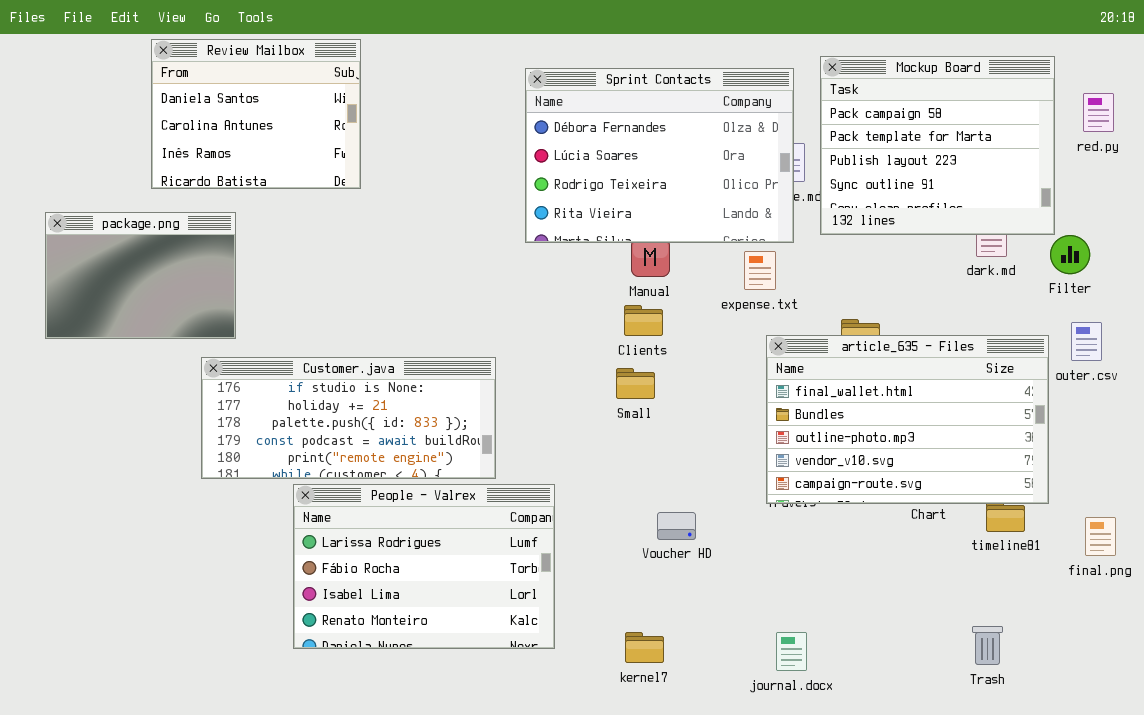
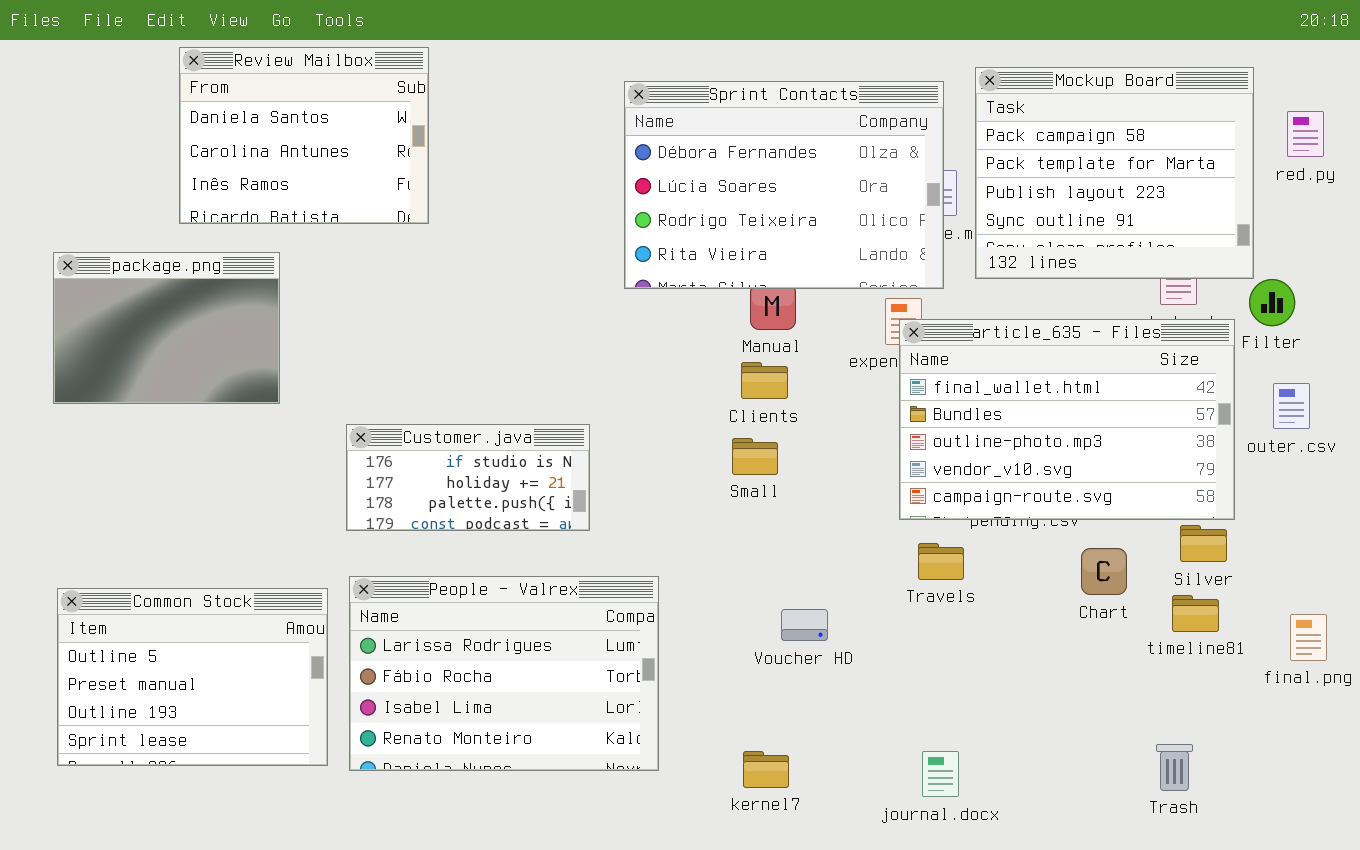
article_635 - Files: [766,335,1049,504] -> [899,319,1235,520], moved
Customer.java: [201,357,496,479] -> [346,424,590,531], resized
Common Stock: none -> [57,588,328,766], opened

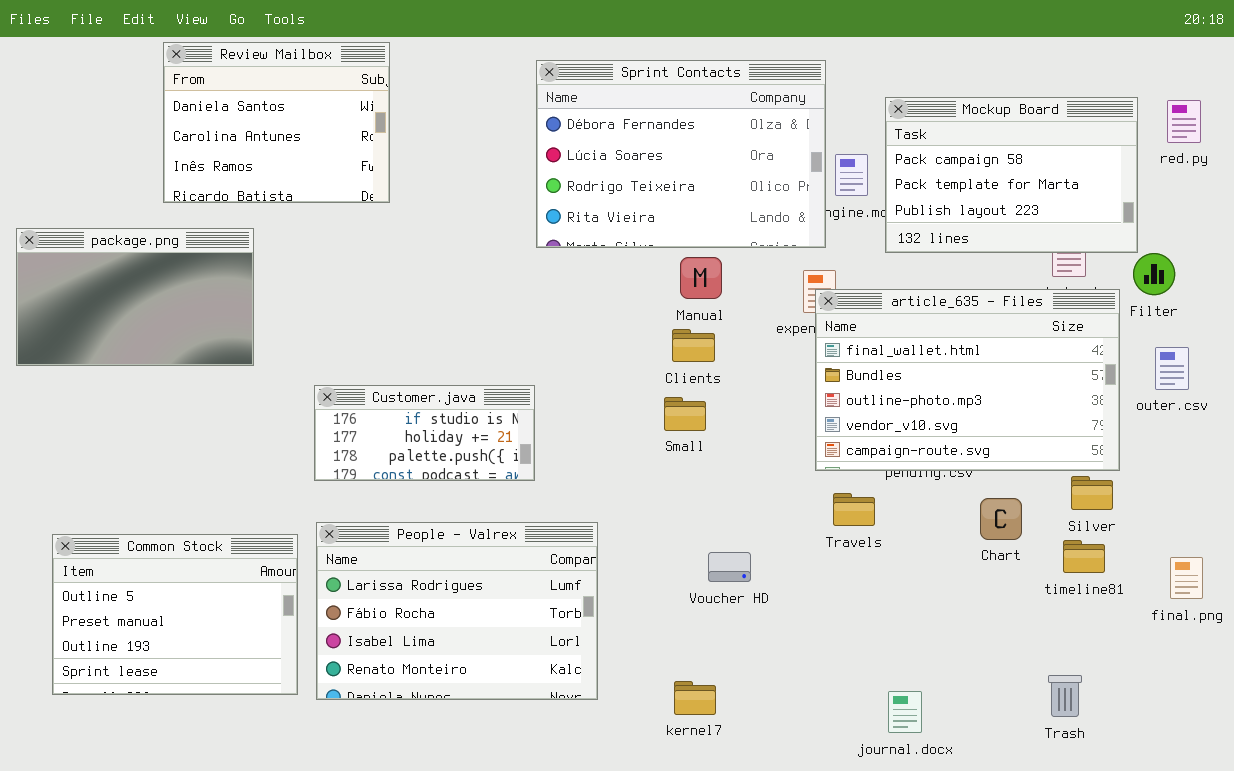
Mockup Board: [975,67,1254,279] -> [885,97,1138,253], resized
Sprint Contacts: [624,81,944,289] -> [536,60,826,248], moved
package.png: [53,252,280,404] -> [16,228,254,366], resized
journal.docx: [922,751,959,797] -> [888,691,922,733], moved

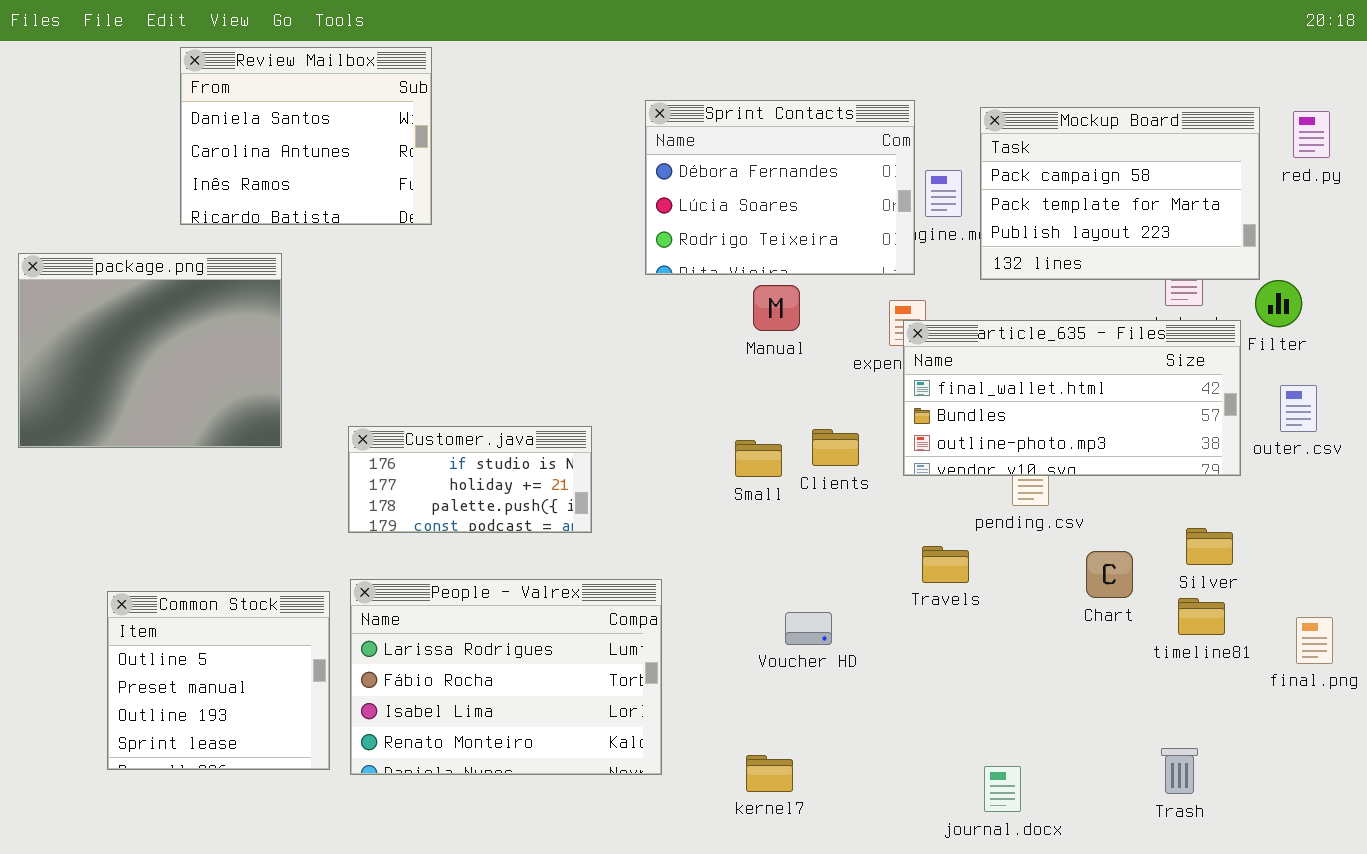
Sprint Contacts: [536,60,826,248] -> [645,100,915,275], resized
package.png: [16,228,254,366] -> [18,253,282,448], resized
article_635 - Files: [815,289,1120,471] -> [903,320,1241,476], resized
Clients: [672,329,715,362] -> [812,429,859,466], moved
Common Stock: [52,534,298,695] -> [107,591,330,770], resized

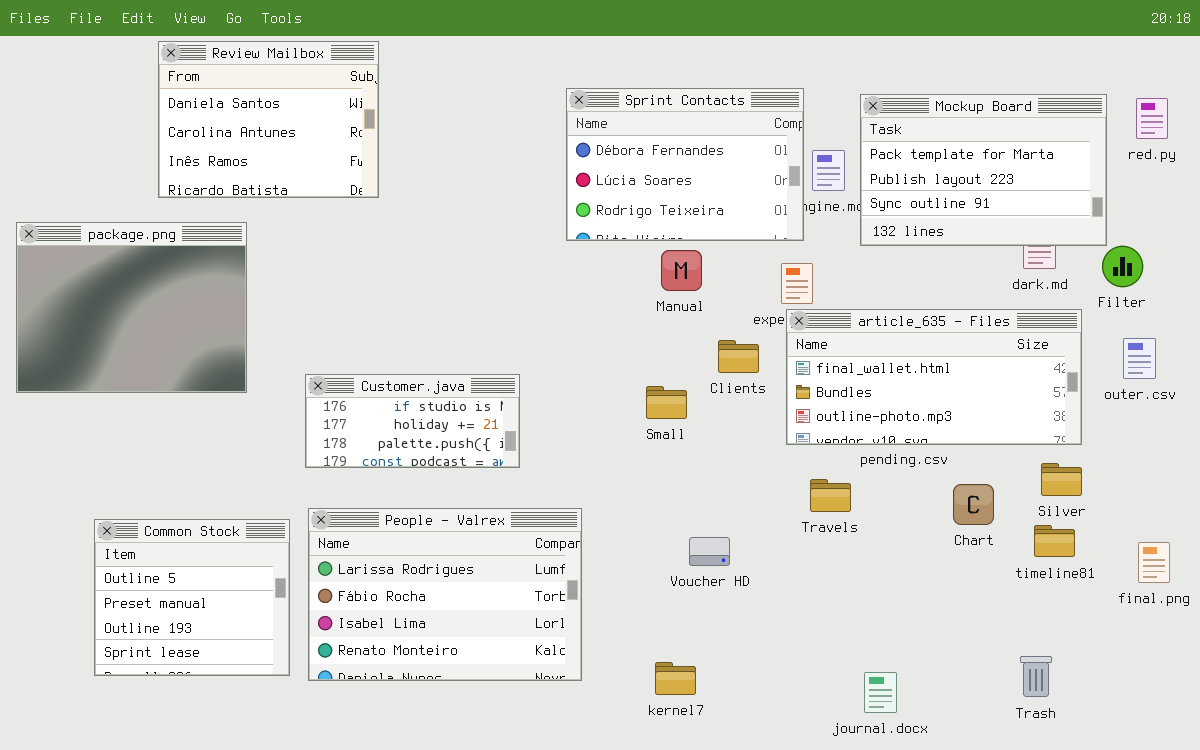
Mockup Board: [980,107,1260,280] -> [860,94,1107,246], scrolled down 1 row
article_635 - Files: [903,320,1241,476] -> [786,309,1082,445], moved
Clients: [812,429,859,466] -> [718,340,759,373], moved

